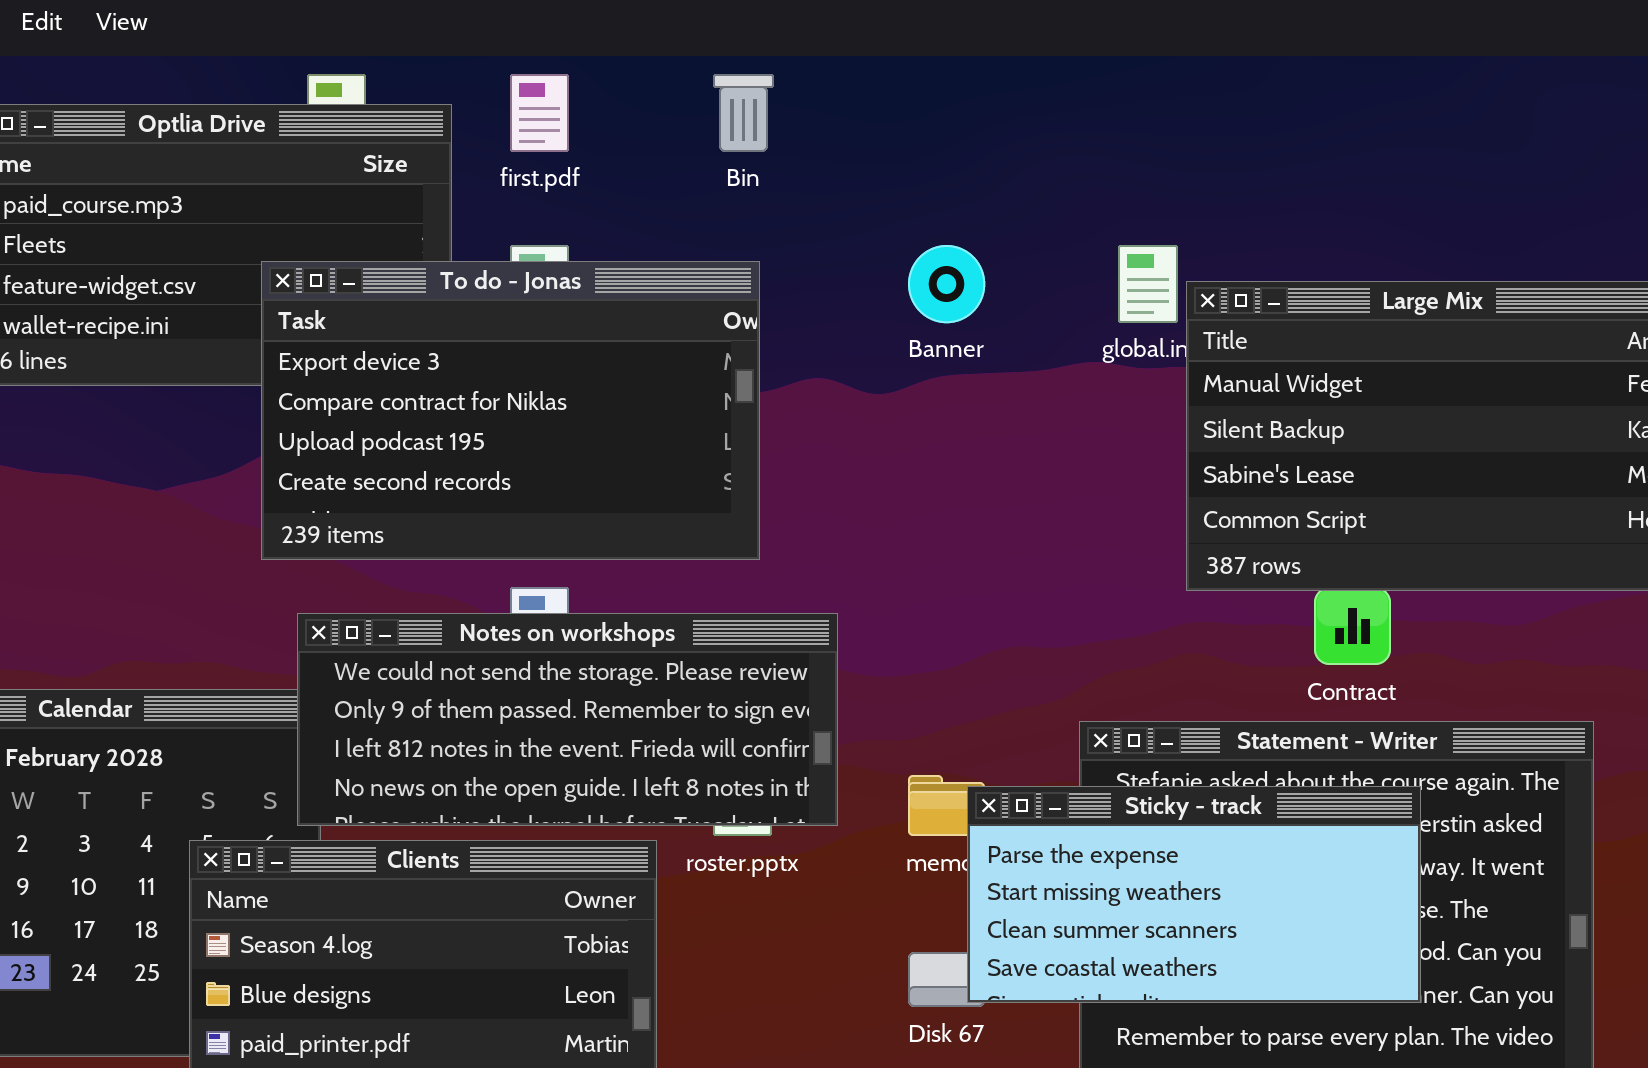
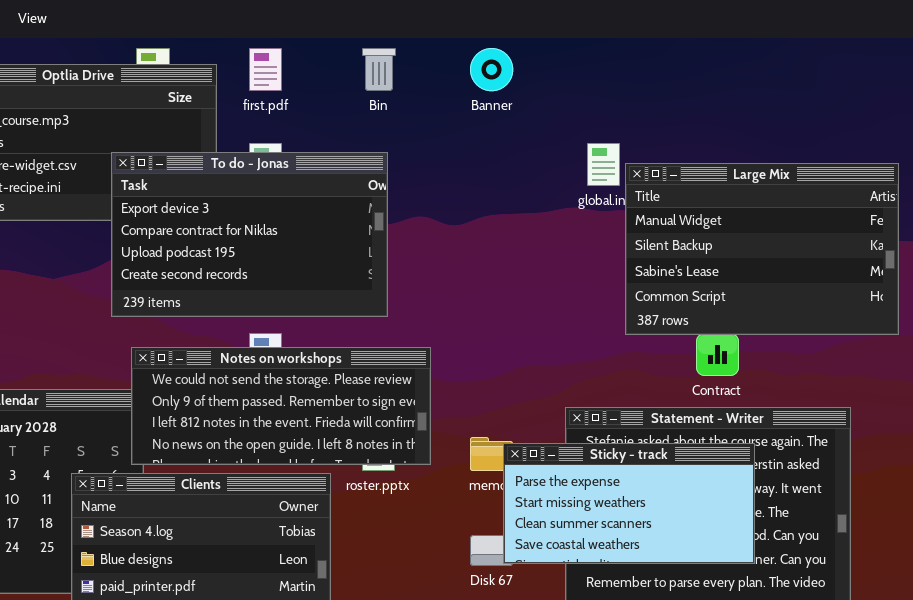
Banner: [908,245,985,323] -> [470,48,513,91], moved

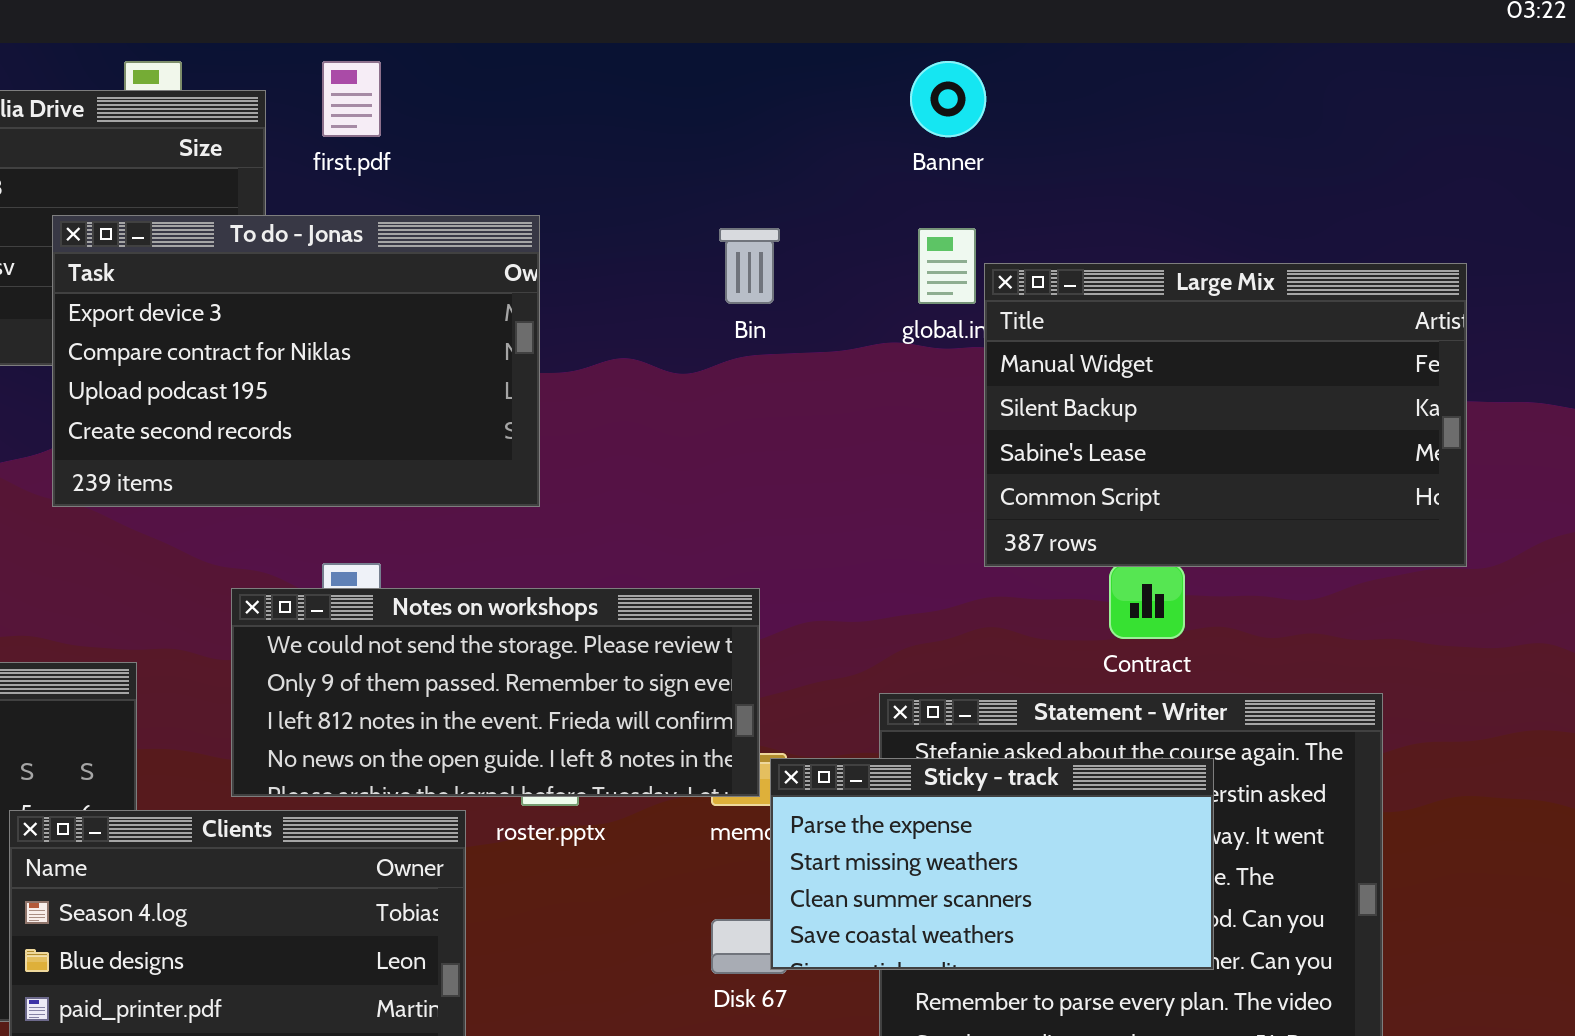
Bin: [362,48,396,91] -> [719,228,780,304], moved
Banner: [470,48,513,91] -> [910,61,986,137], moved
To do - Jonas: [111,152,388,317] -> [52,215,540,507], moved
Notes on workshops: [131,347,431,465] -> [231,588,760,797], moved

